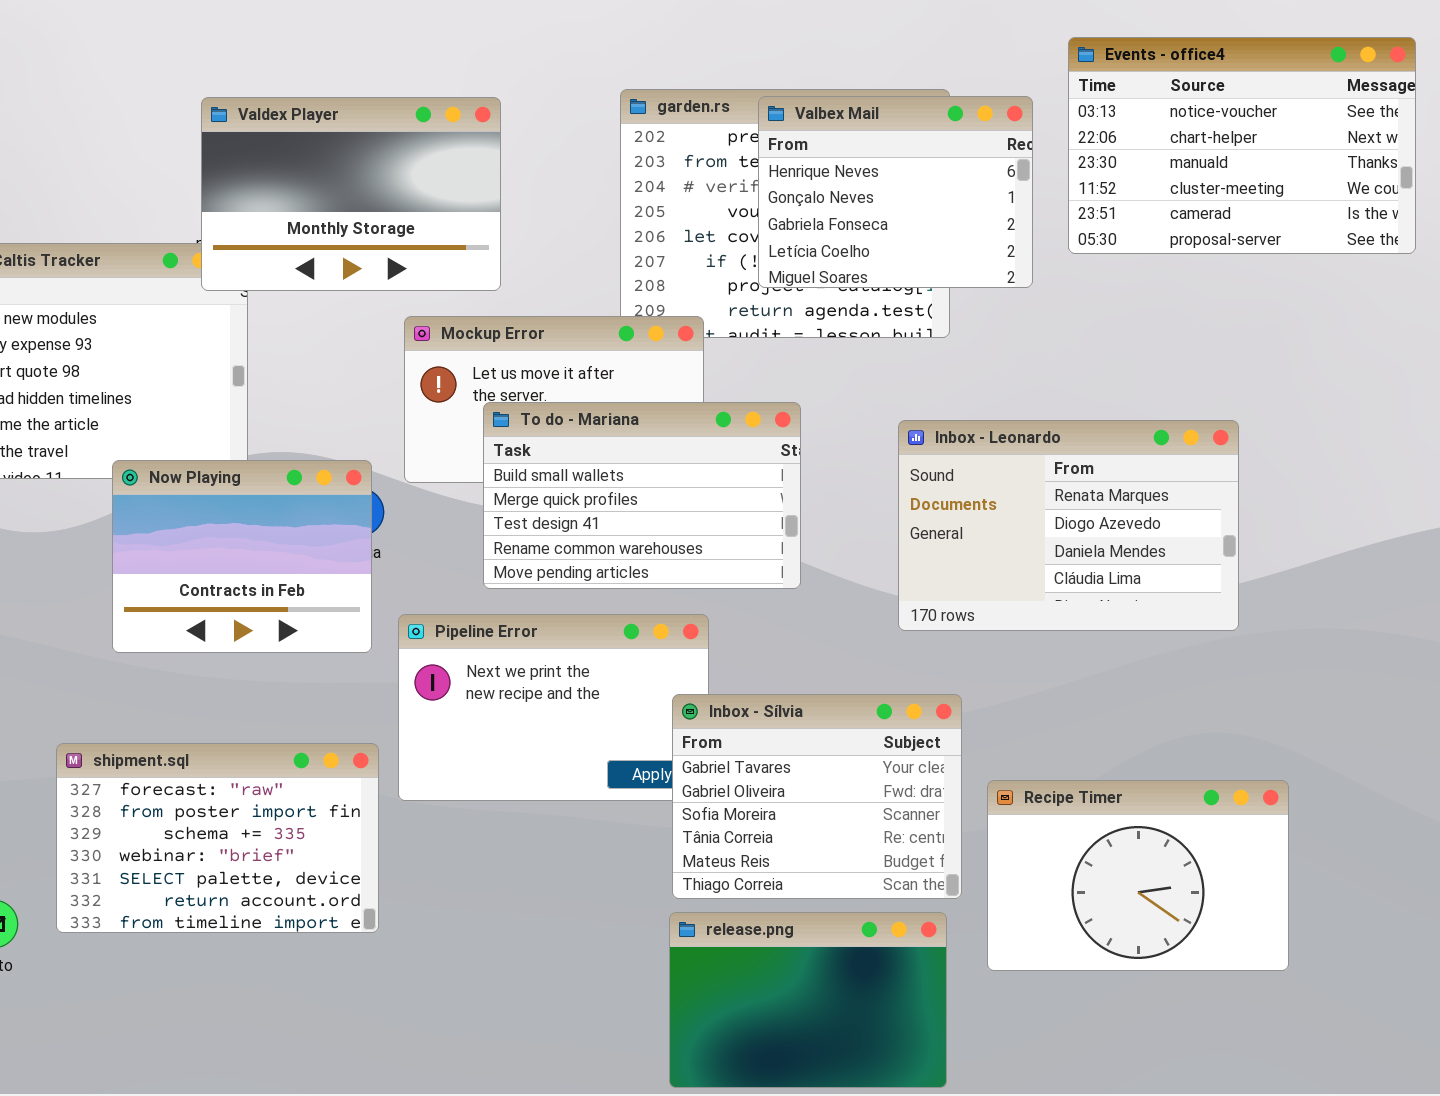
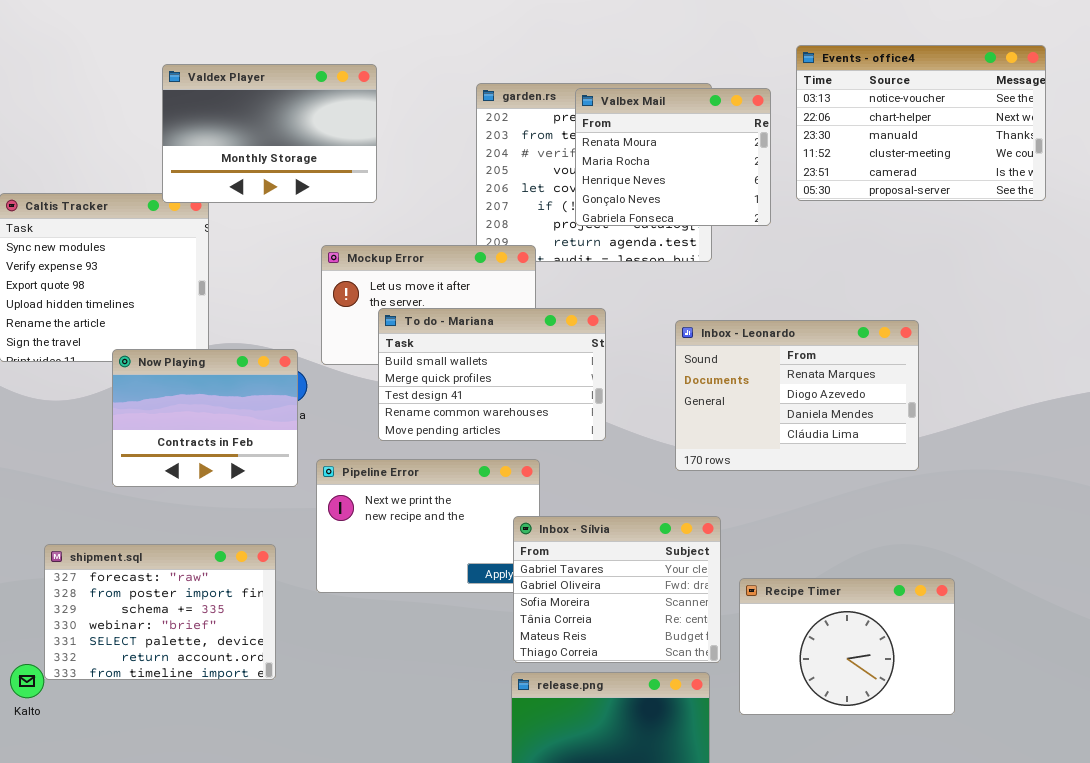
Valbex Mail: [758,96,1033,288] -> [575,88,771,226], scrolled up 2 rows
Valdex Player: [201,97,501,291] -> [162,64,377,203], moved
shipment.sql: [56,743,379,933] -> [44,544,276,680], moved

